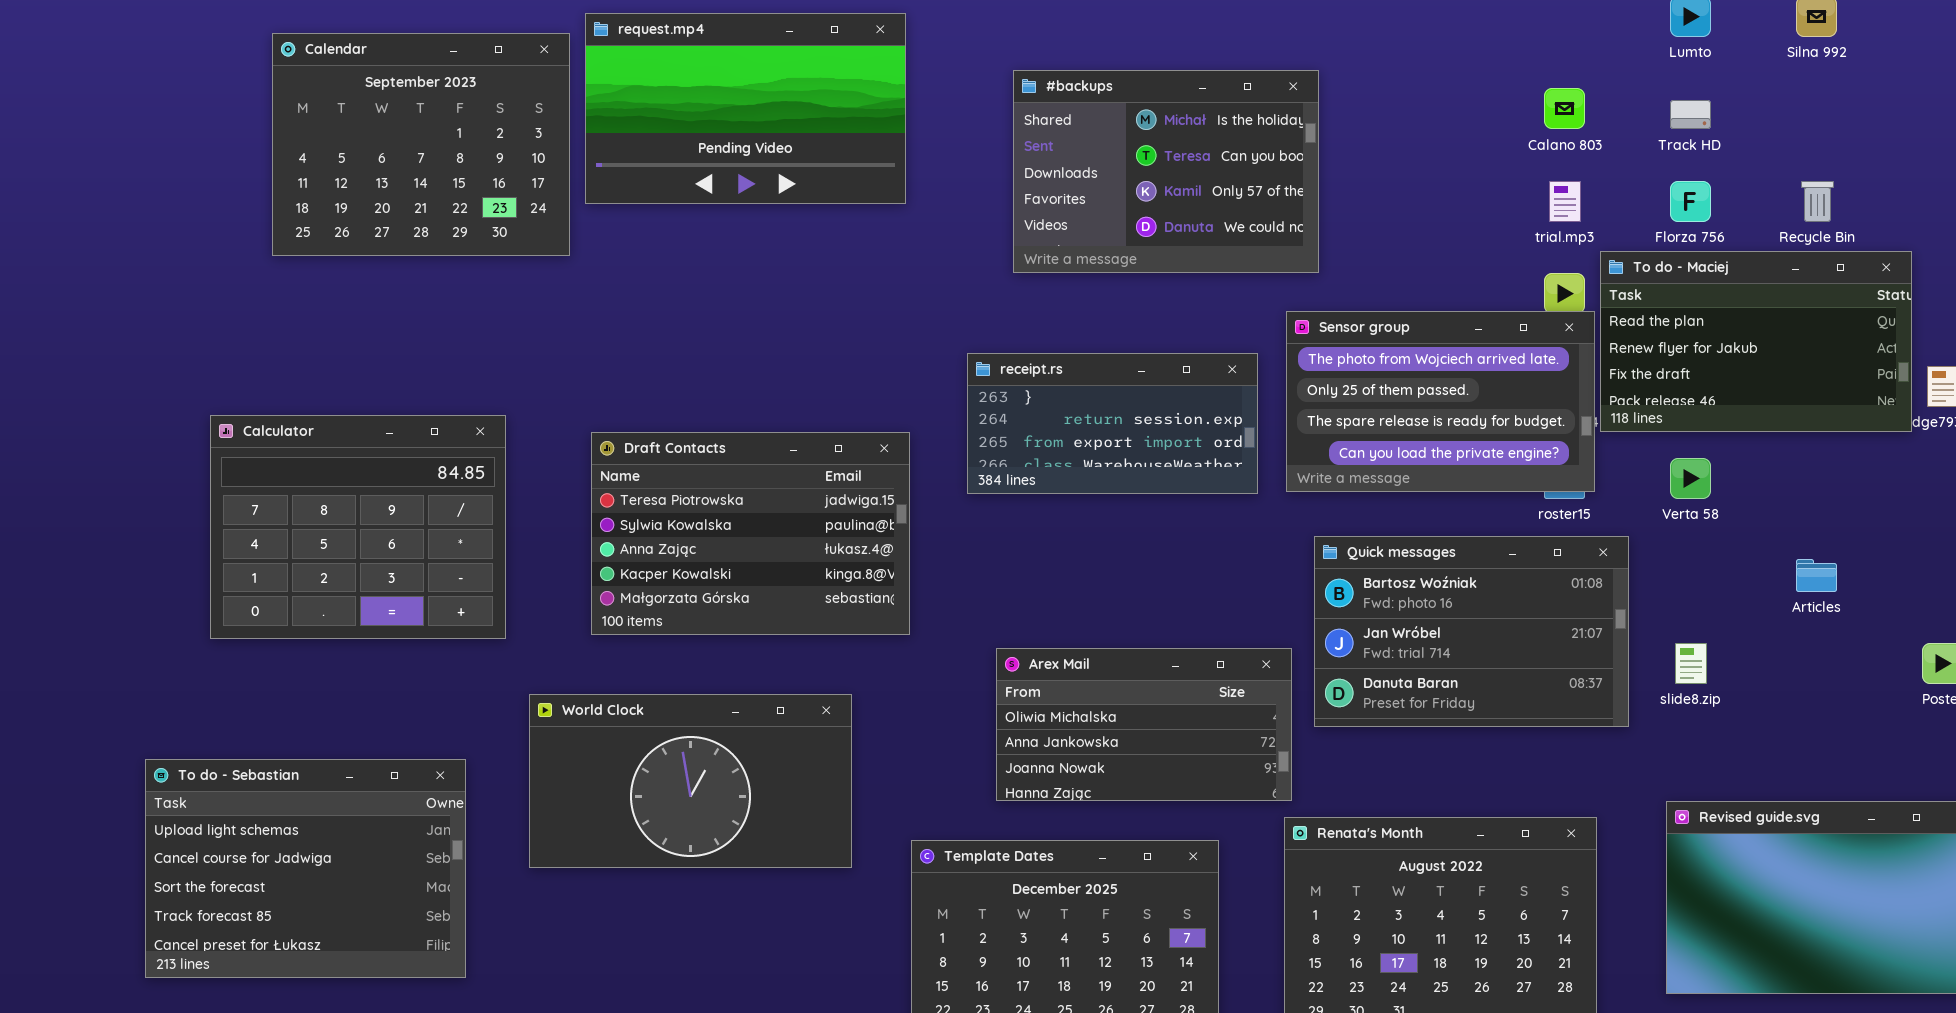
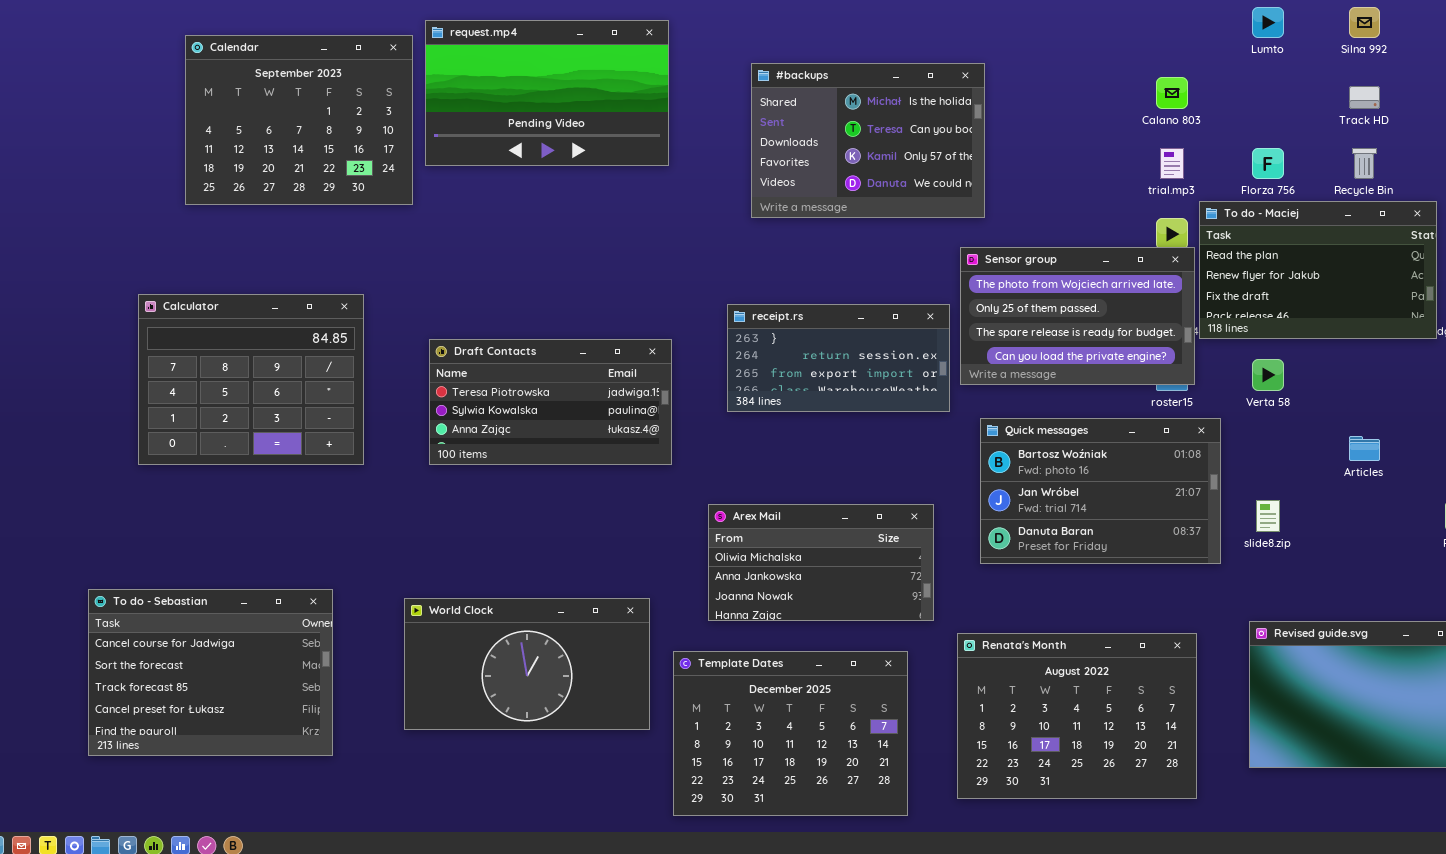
Track HD: [1670,100,1711,129] -> [1349,86,1380,109], moved
receipt.rs: [967,353,1258,494] -> [727,304,950,412], moved
Calculator: [210,415,506,639] -> [138,294,364,465], moved
Draft Contacts: [591,432,910,635] -> [429,339,672,465], resized
Arex Mail: [996,648,1292,801] -> [708,504,934,621], moved
World Clock: [529,694,852,868] -> [404,598,650,730], moved
To do - Sebastian: [145,759,466,978] -> [88,589,333,756], scrolled down 1 row

